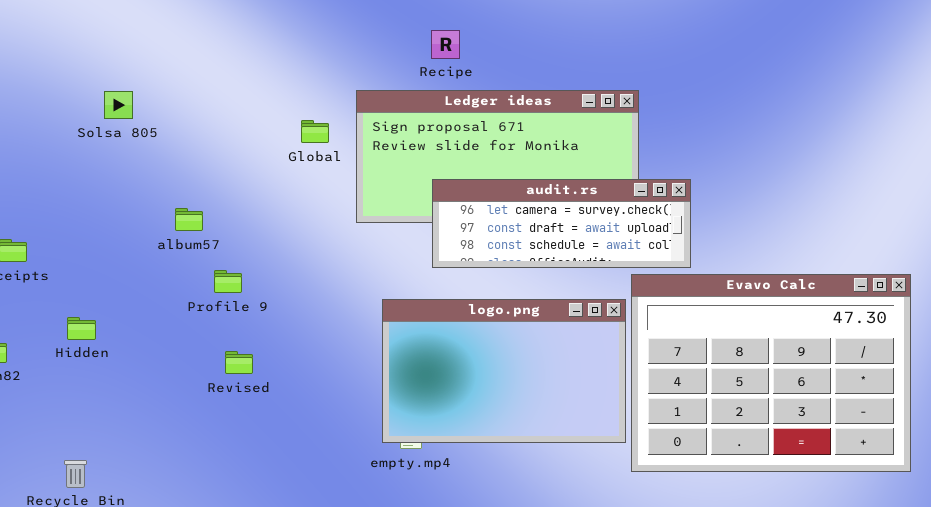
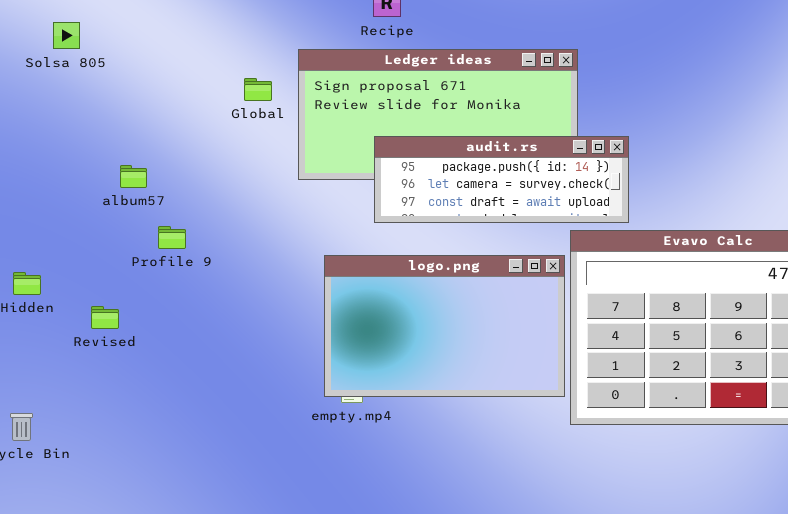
Solsa 805: [104,91,133,119] -> [53,22,80,49], moved
audit.rs: [432,179,691,268] -> [374,136,629,223], scrolled up 1 row
Revised: [225,351,253,374] -> [91,306,119,329], moved

